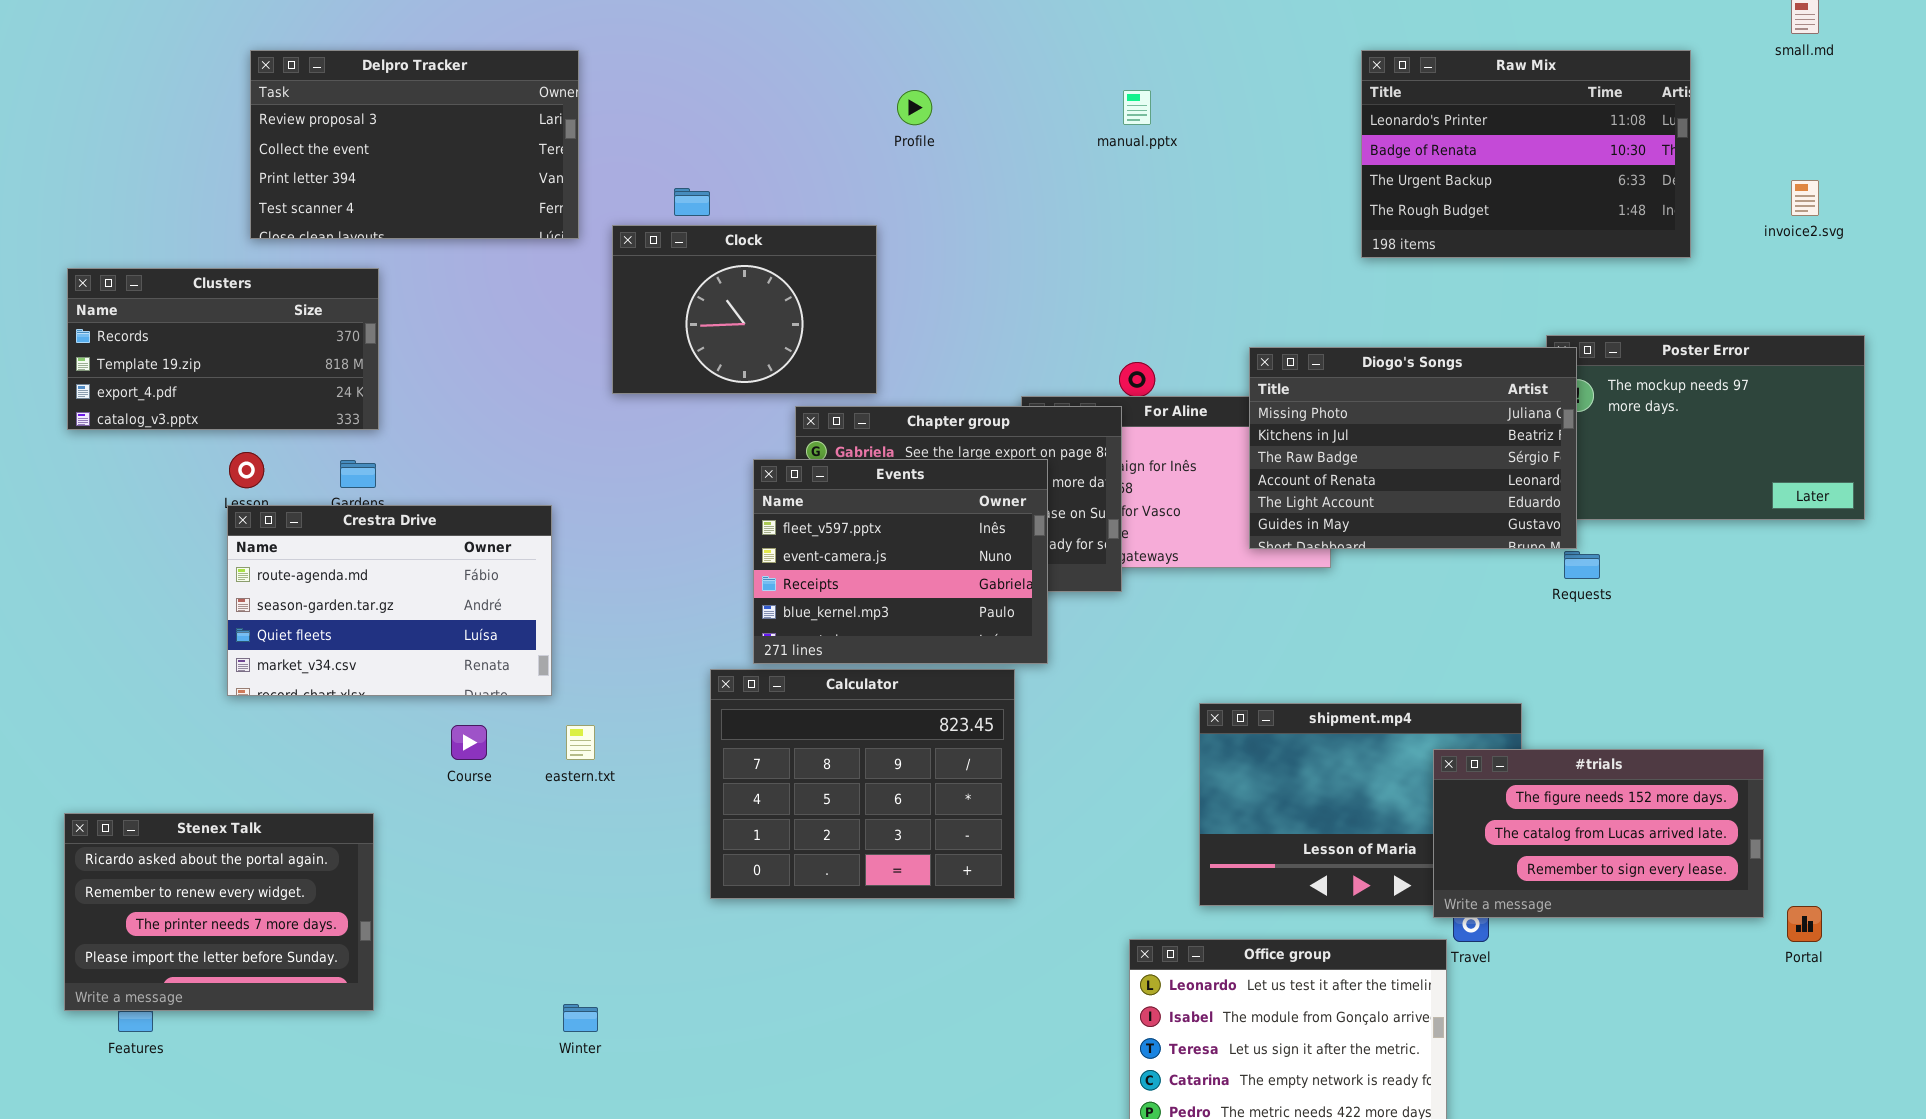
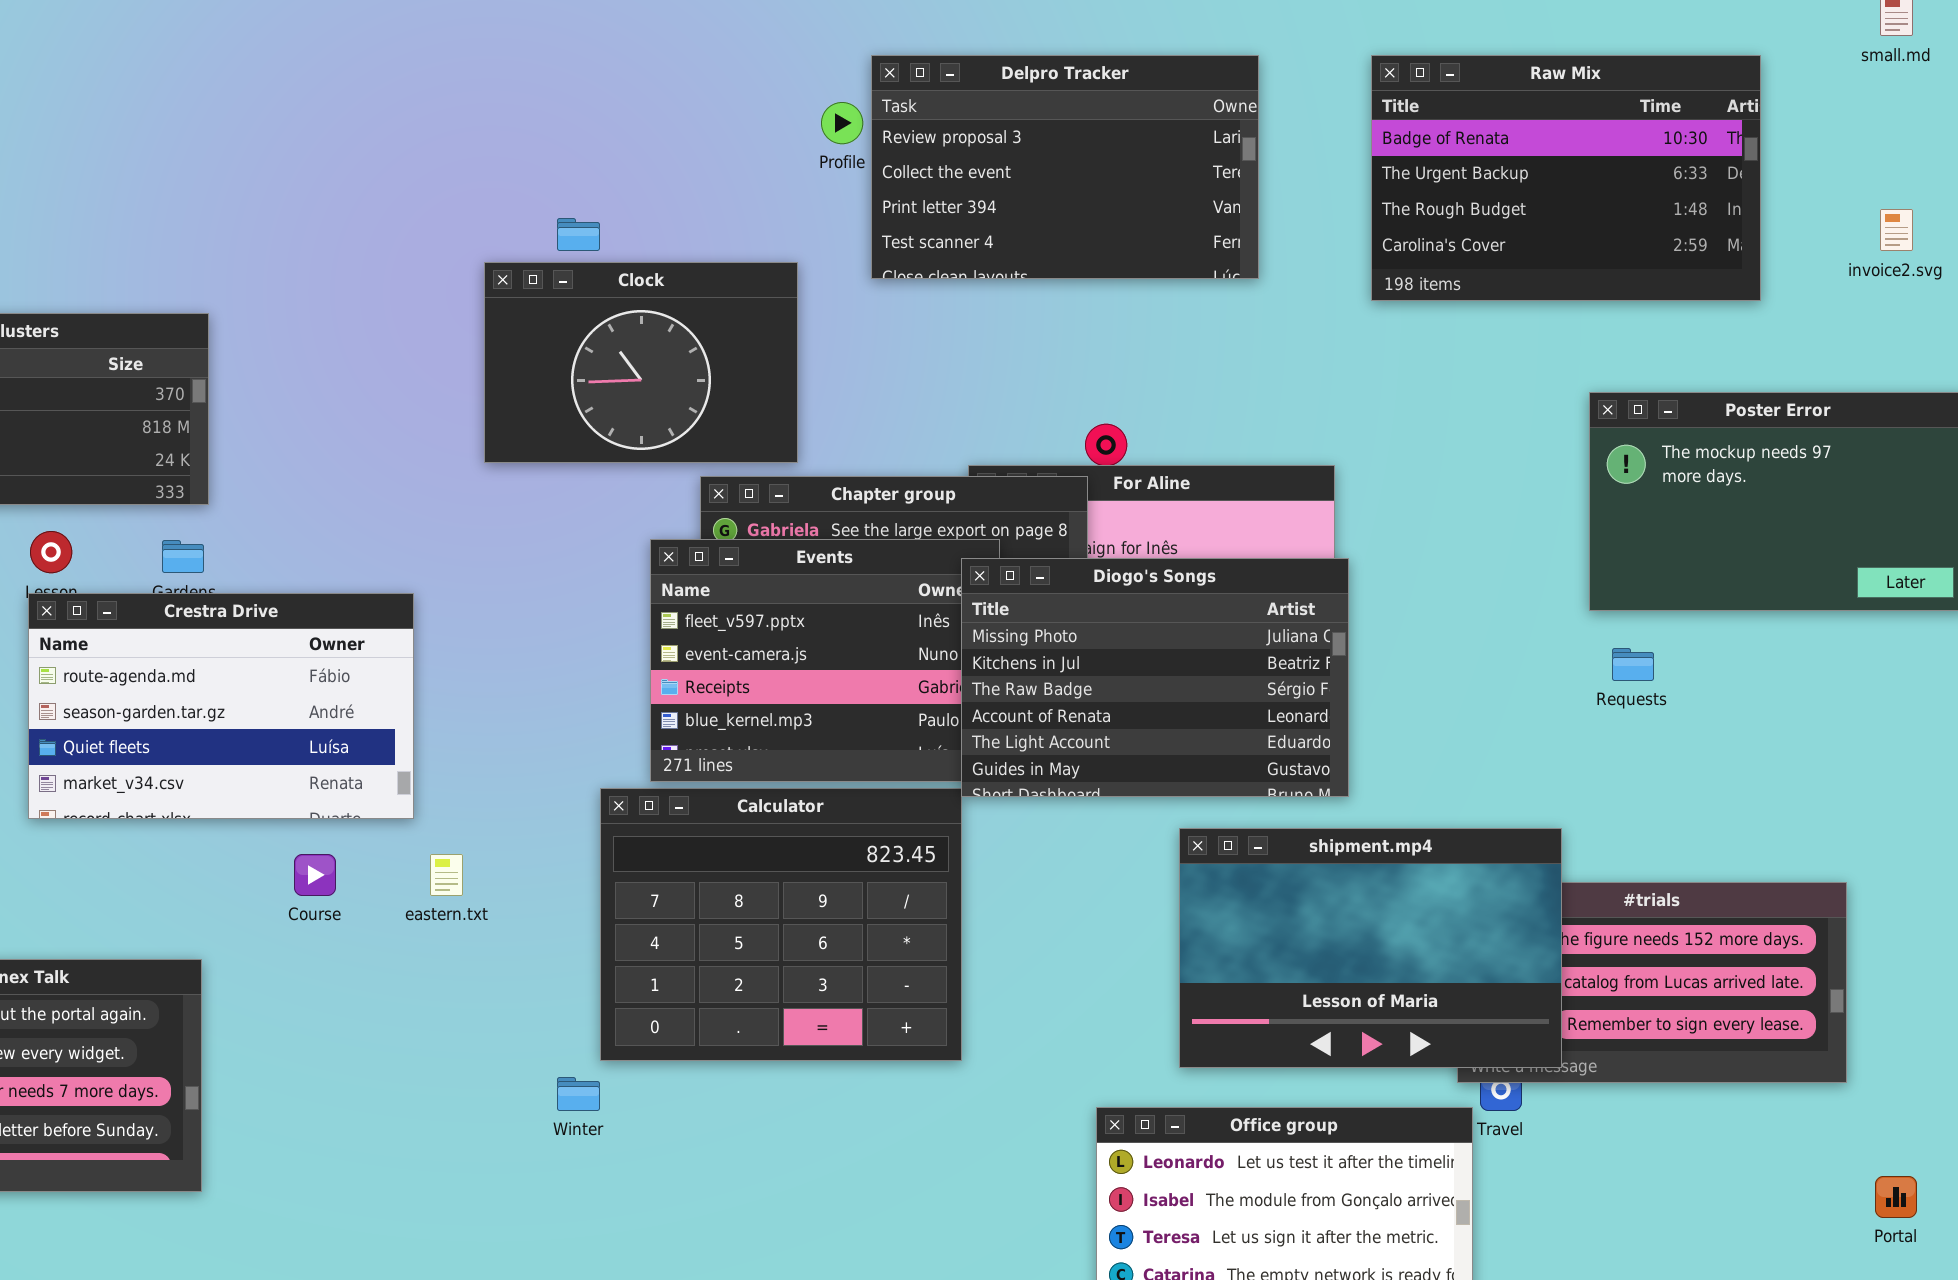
Delpro Tracker: [250,50,579,239] -> [871,55,1259,279], moved
Raw Mix: [1361,50,1691,258] -> [1371,55,1761,301], scrolled down 1 row
Diogo's Songs: [1249,347,1577,549] -> [961,558,1349,797], moved
shipment.mp4: [1199,703,1522,906] -> [1179,828,1562,1068], raised
Portal: [1787,906,1822,942] -> [1875,1176,1917,1218], moved
Winter: [563,1004,598,1032] -> [557,1077,600,1111], moved

